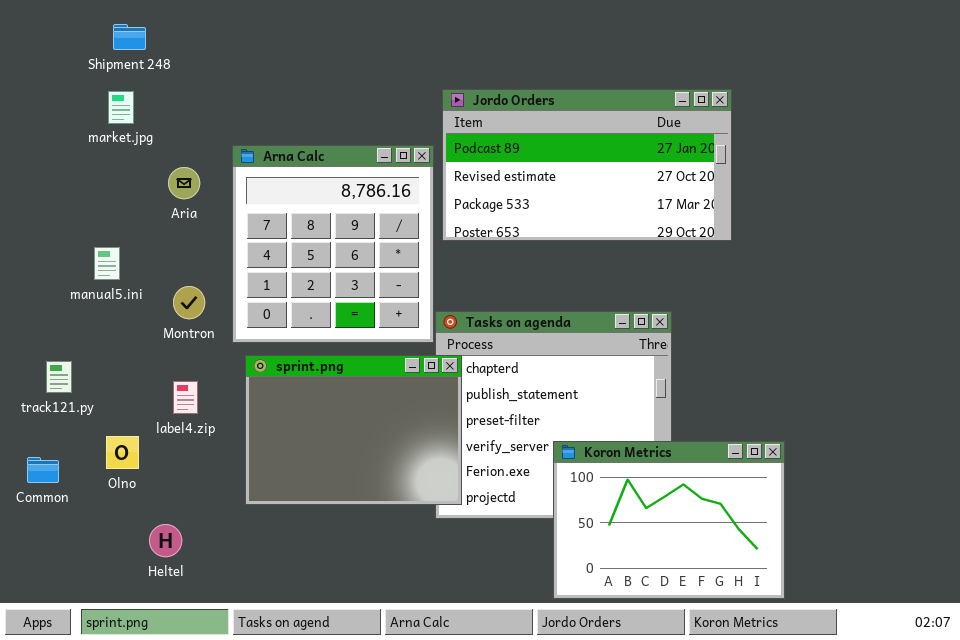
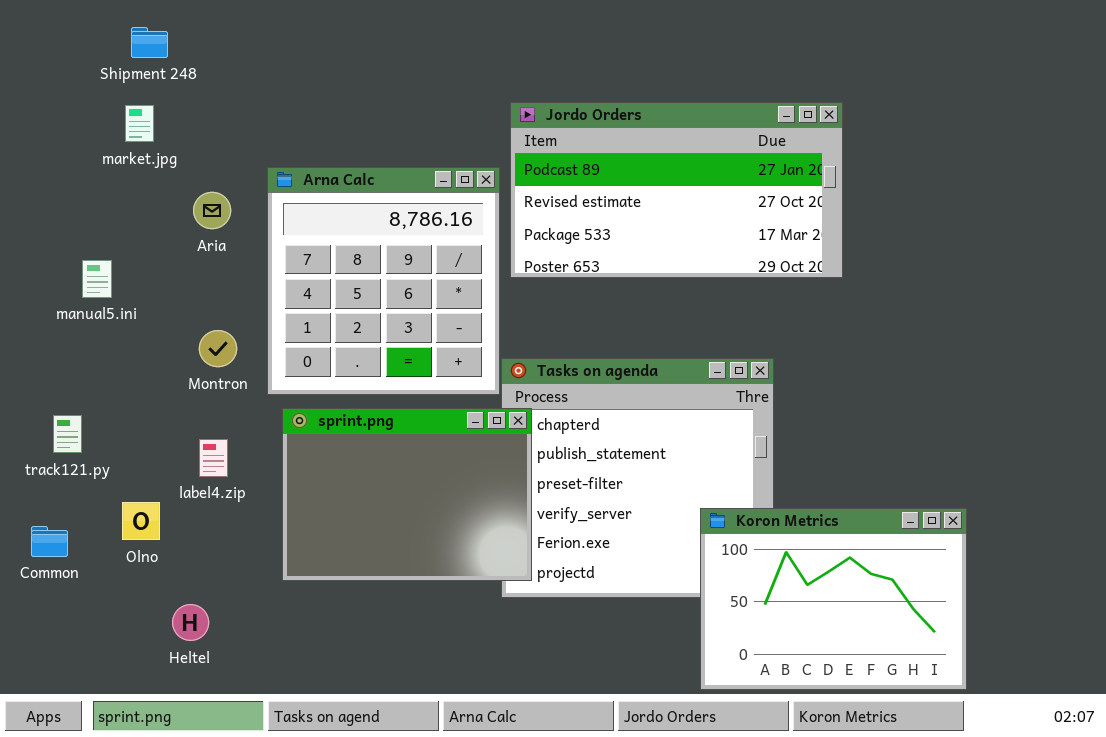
manual5.ini: [94,247,120,280] -> [82,260,112,298], moved
Koron Metrics: [553,441,785,599] -> [700,508,967,690], moved

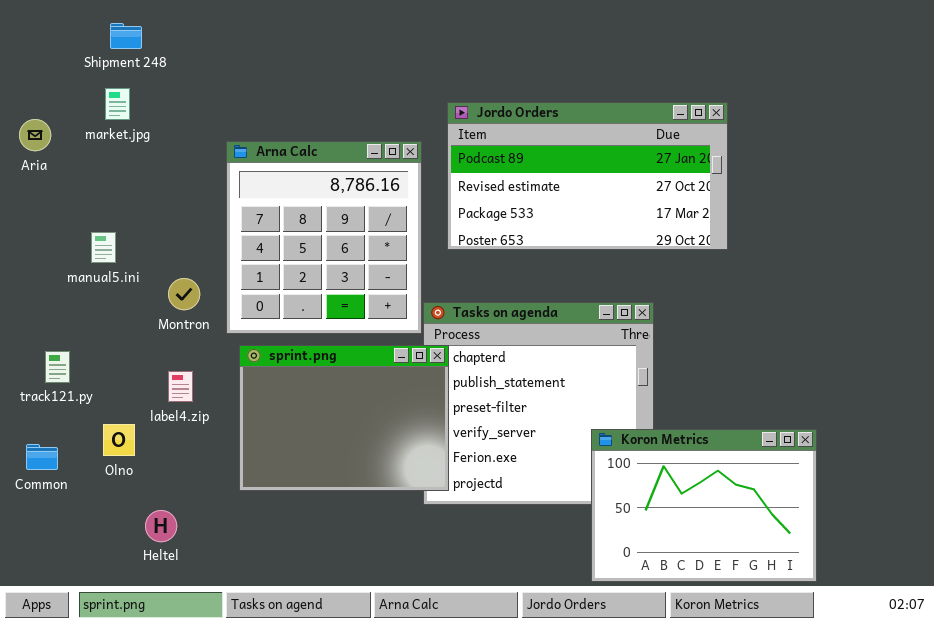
Jordo Orders: [510,102,843,278] -> [447,102,728,250], moved
Aria: [193,192,231,229] -> [19,119,51,151], moved
manual5.ini: [82,260,112,298] -> [91,232,116,263], moved

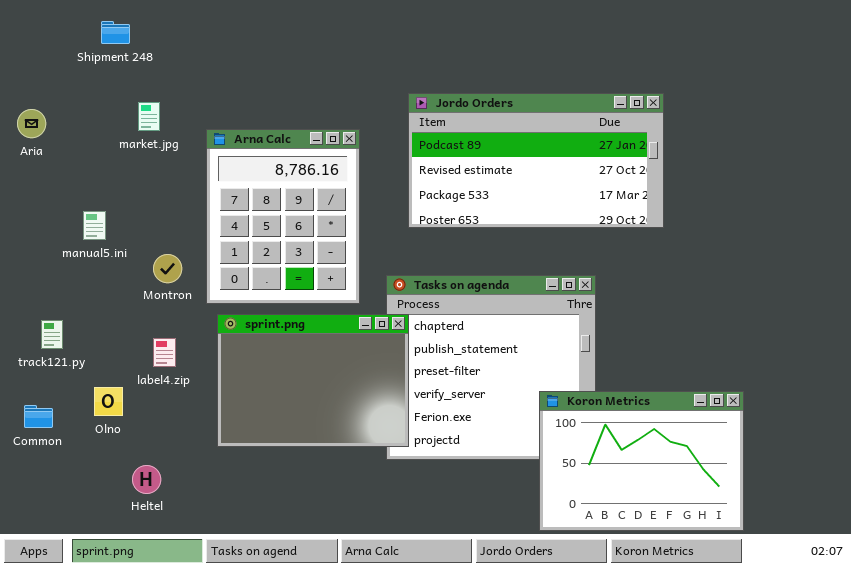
market.jpg: [105,88,130,120] -> [138,102,160,131], moved
Arna Calc: [226,141,422,334] -> [206,129,360,304], resized

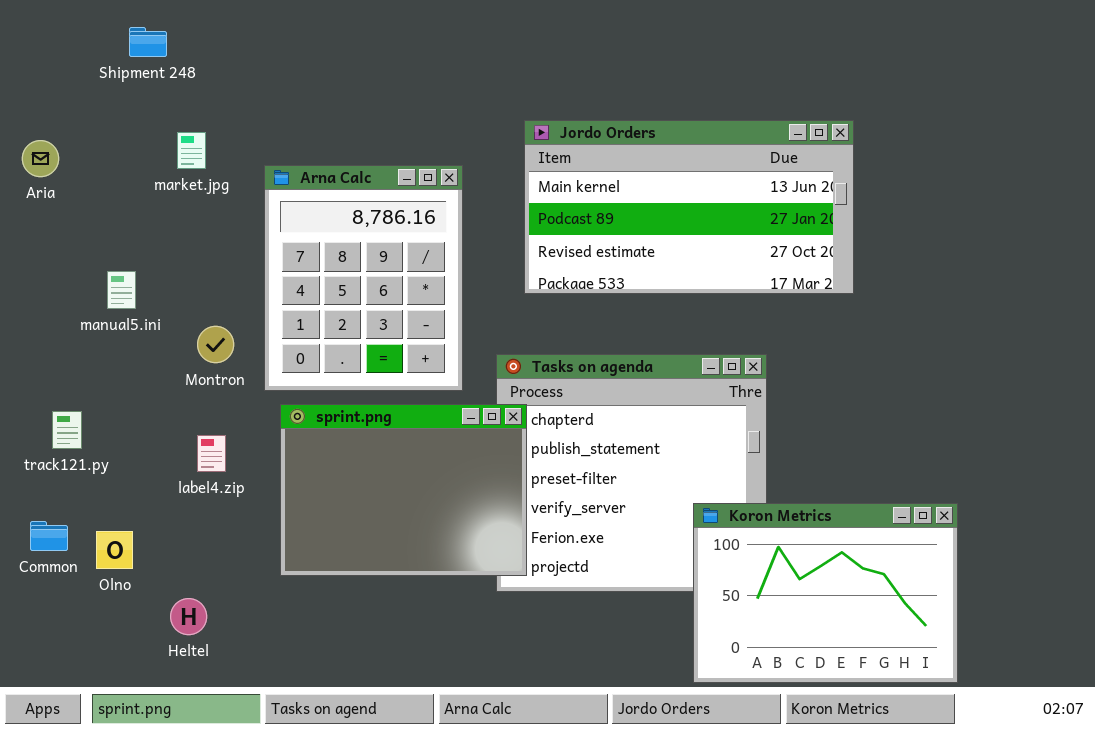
Jordo Orders: [408,93,664,228] -> [524,120,854,294], scrolled up 1 row
Olno: [94,387,123,416] -> [96,531,133,569], moved

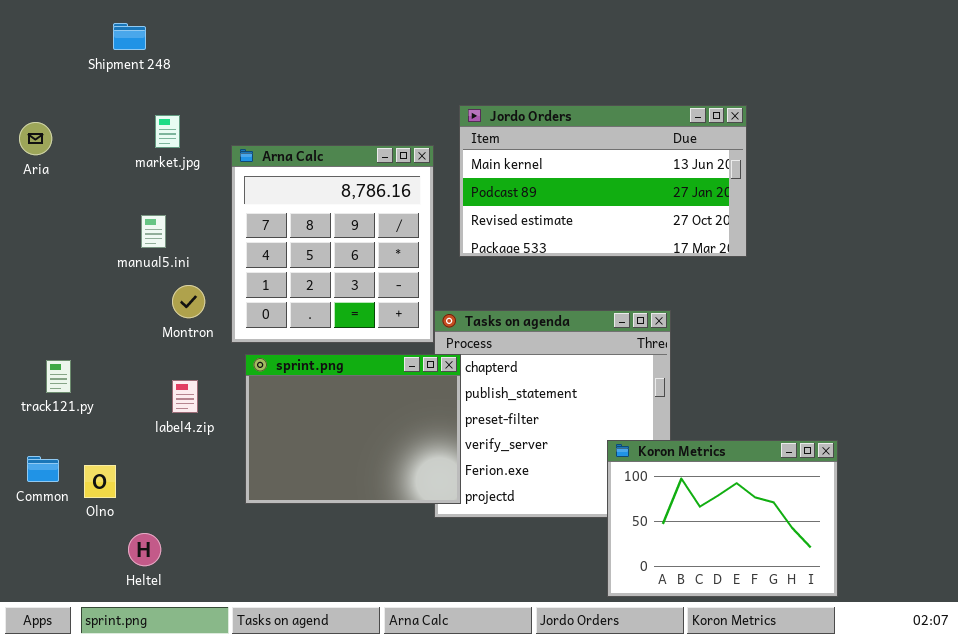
Arna Calc: [264,165,463,391] -> [231,145,434,343], resized
manual5.ini: [107,271,136,309] -> [141,215,166,248], moved
Heltel: [170,598,207,635] -> [128,533,161,566], moved

